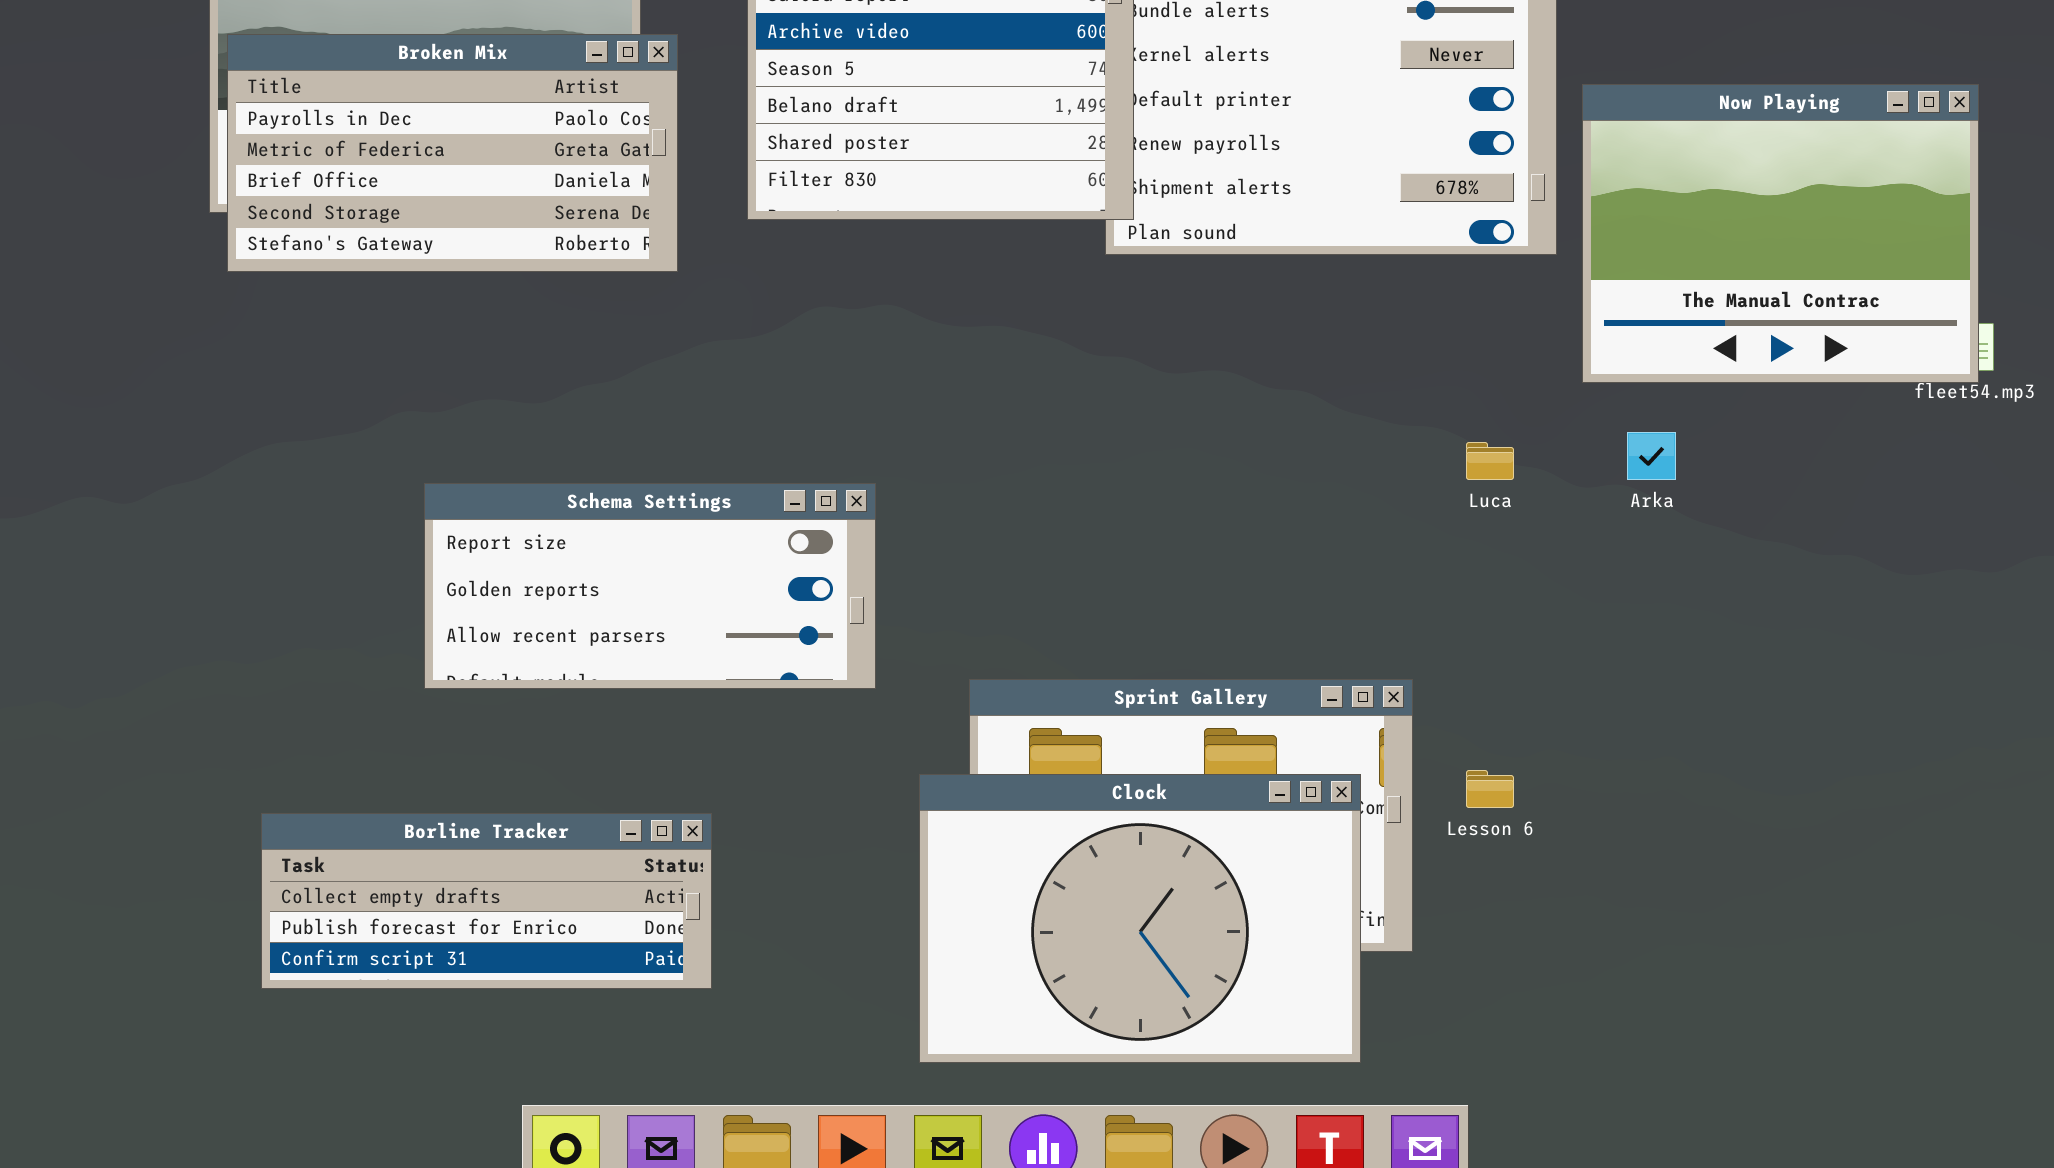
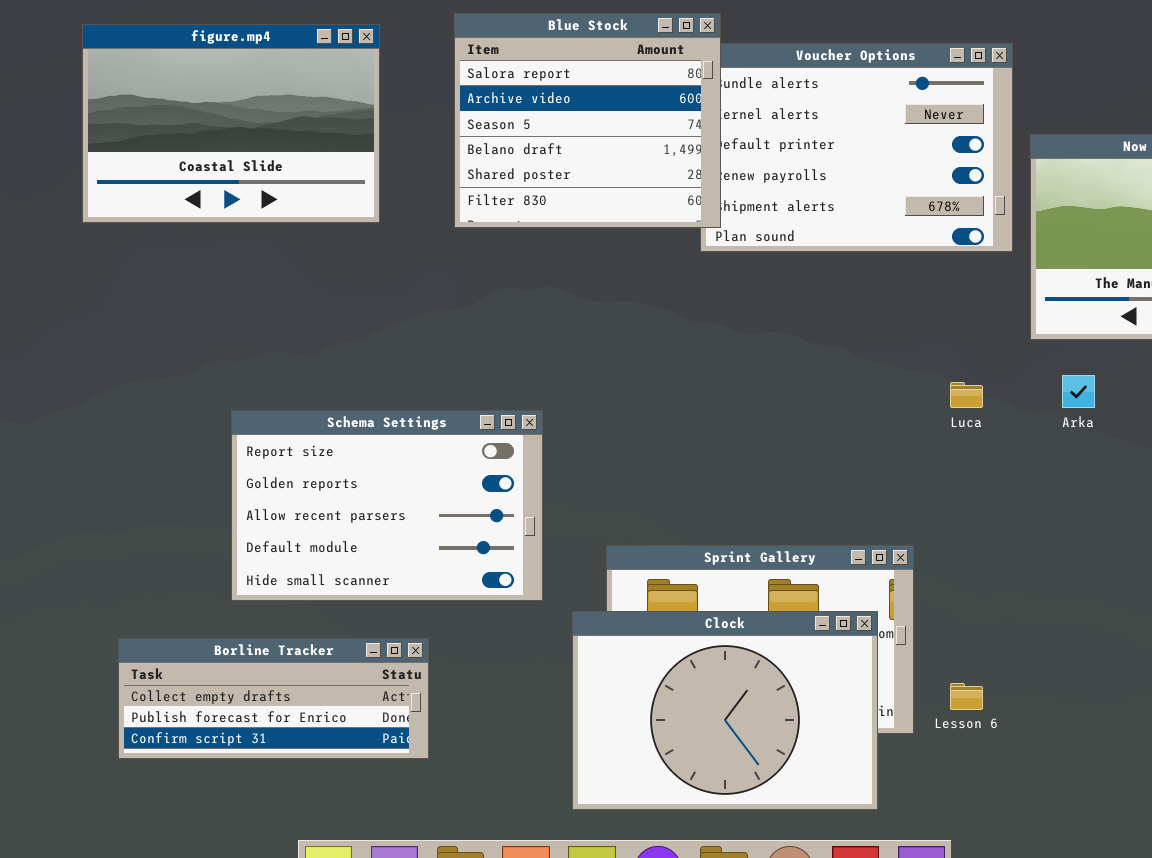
Broken Mix: [227,34,678,272] -> none, closed
Schema Settings: [424,483,876,689] -> [231,410,543,601], resized
Lesson 6: [1466,770,1514,808] -> [950,683,983,710], moved

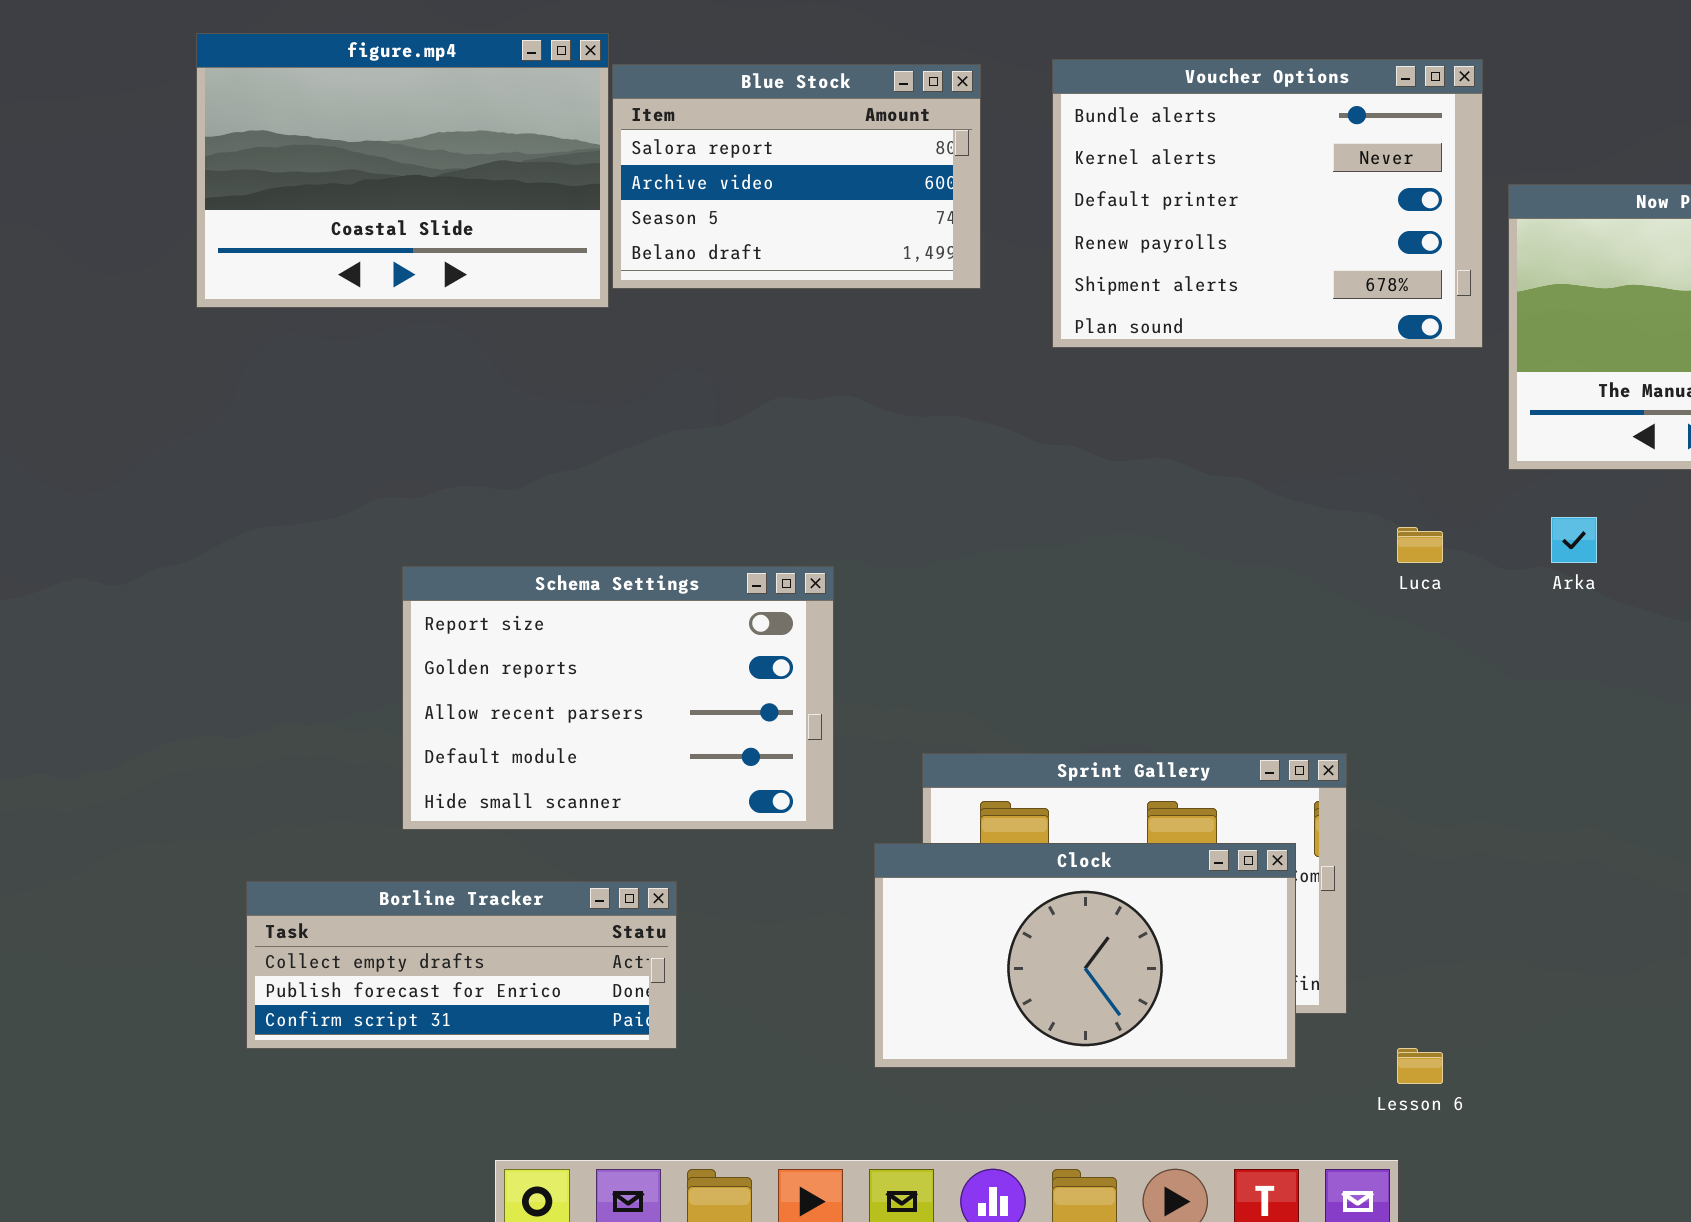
Blue Stock: [454,13,721,228] -> [612,64,981,289], moved, resized
Clock: [572,611,878,810] -> [874,843,1296,1068], resized
Lesson 6: [950,683,983,710] -> [1397,1048,1443,1084], moved

